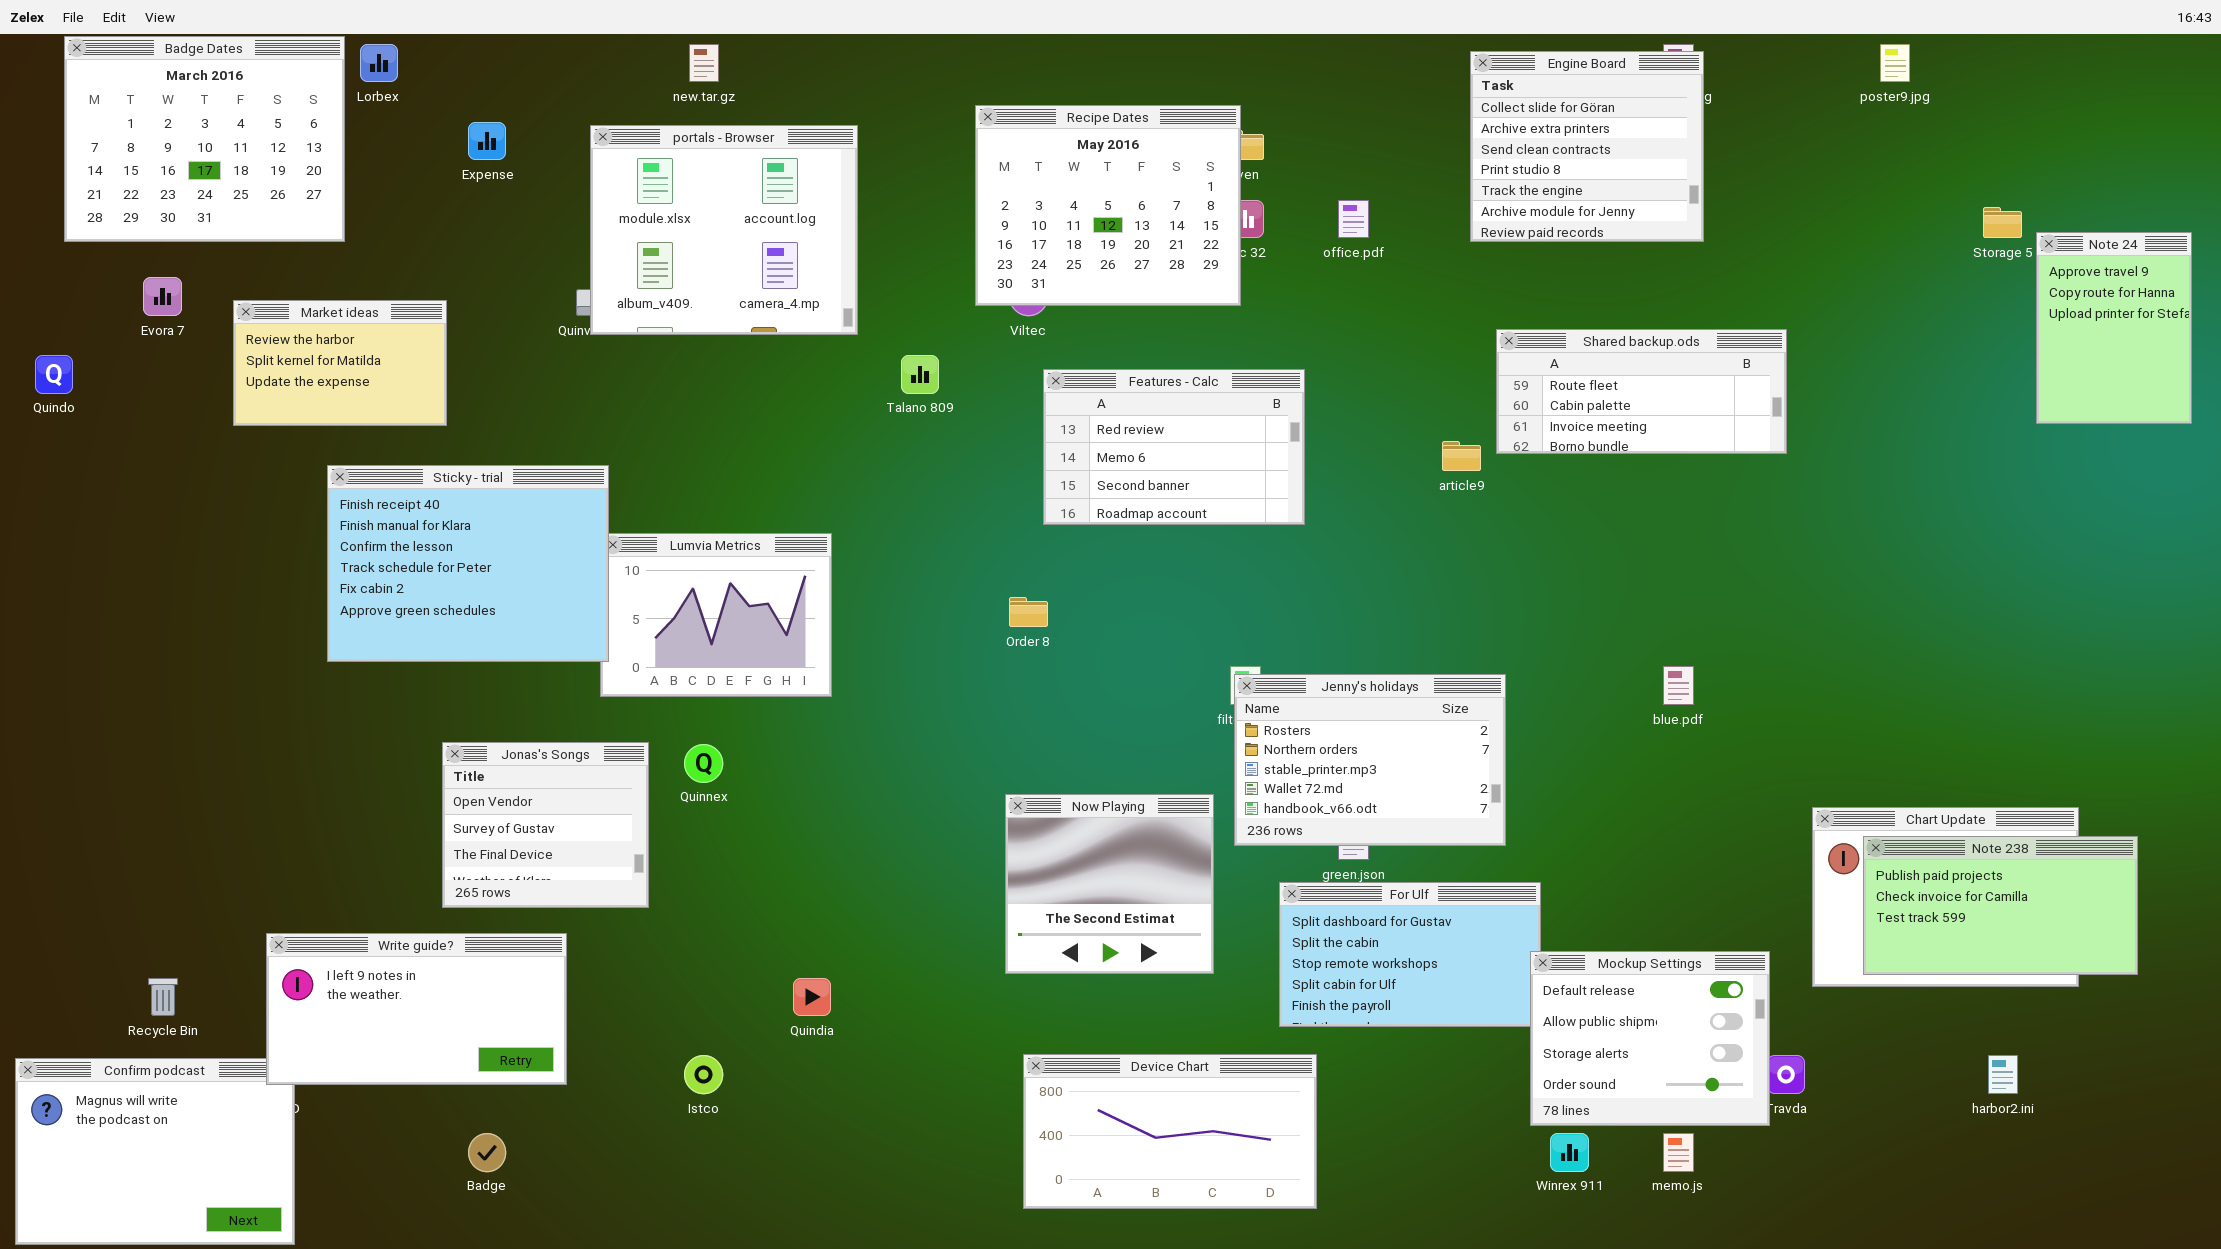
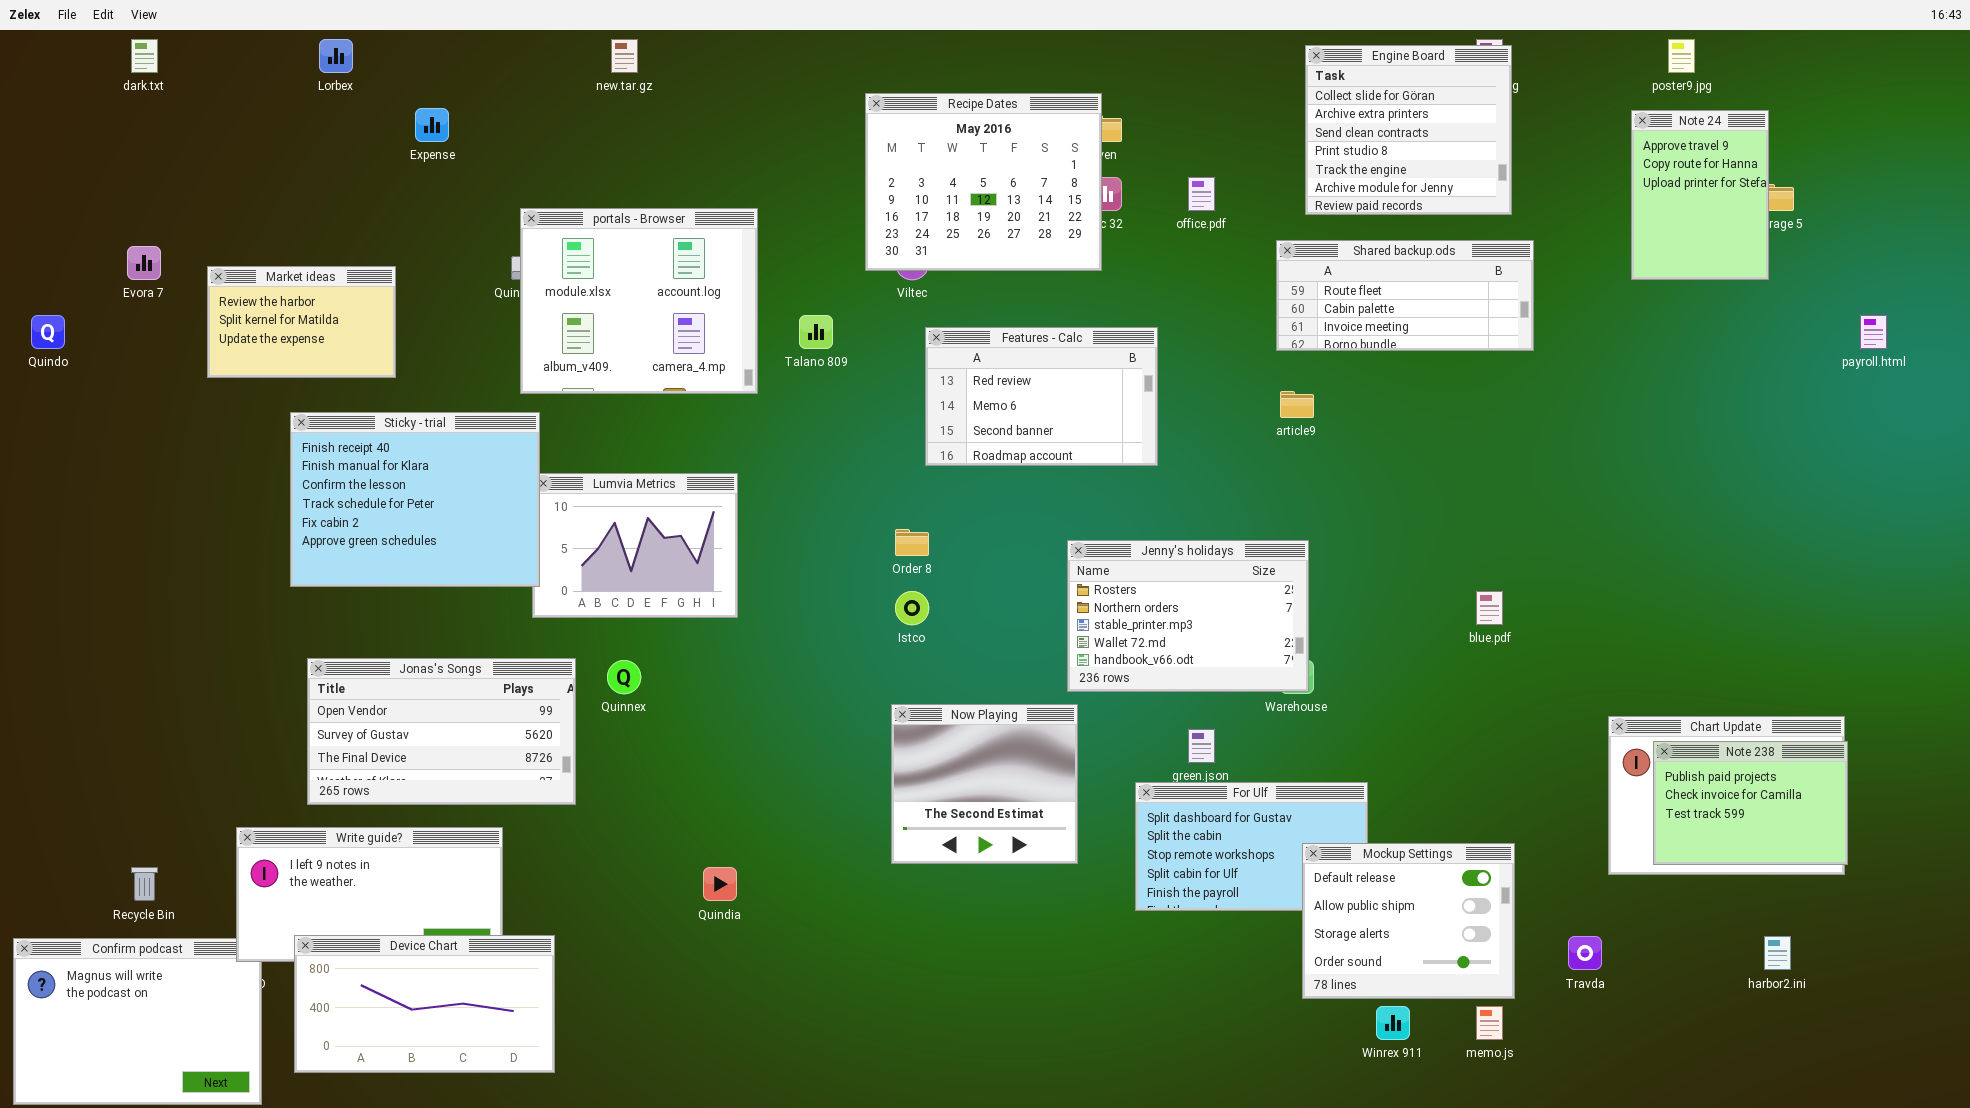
Badge Dates: [64,36,345,242] -> none, closed
portals - Browser: [590,125,858,335] -> [520,208,758,394], moved
Note 24: [2036,232,2192,424] -> [1631,110,1769,280], moved
Shared backup.ods: [1496,329,1787,454] -> [1276,240,1534,351], moved
Jenny's holidays: [1234,674,1506,846] -> [1067,540,1309,692], moved
Jonas's Songs: [442,742,649,908] -> [307,658,576,805], resized
Note 238: [1863,836,2138,975] -> [1653,741,1848,865], resized
Mockup Settings: [1530,951,1770,1126] -> [1302,843,1515,999], moved
Device Chart: [1023,1054,1317,1209] -> [294,935,555,1073], moved
Istco: [684,1055,723,1094] -> [895,591,929,625], moved

